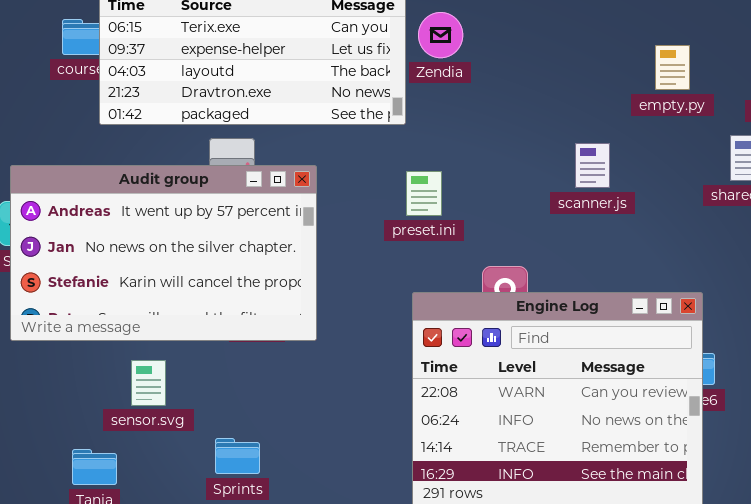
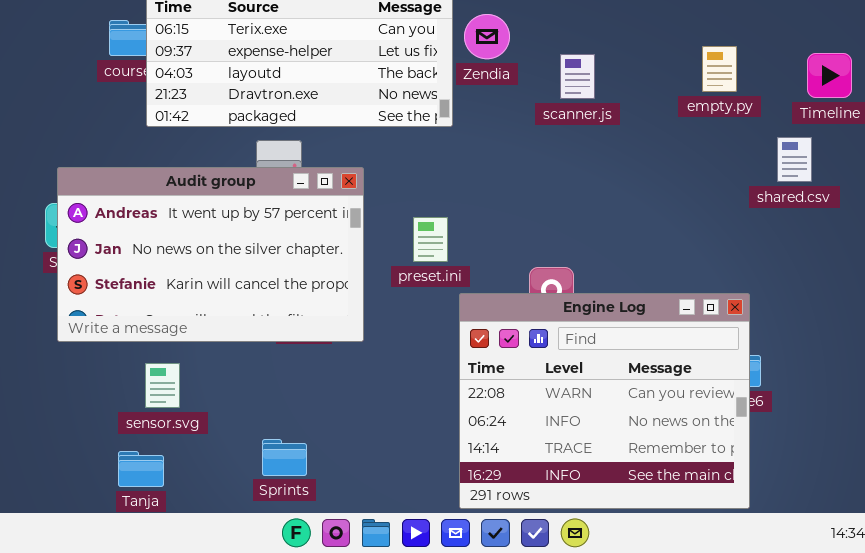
scanner.js: [575,143,610,188] -> [560,54,595,99], moved
preset.ini: [406,171,442,216] -> [413,217,448,262], moved
sensor.svg: [131,360,166,406] -> [145,363,180,408], moved

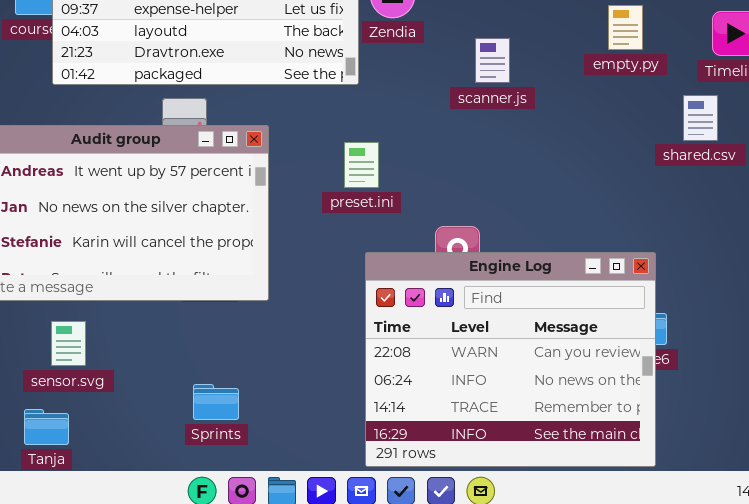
scanner.js: [560,54,595,99] -> [475,38,510,83], moved
preset.ini: [413,217,448,262] -> [344,142,379,188], moved
Sprints: [262,439,307,476] -> [193,384,239,420], moved

